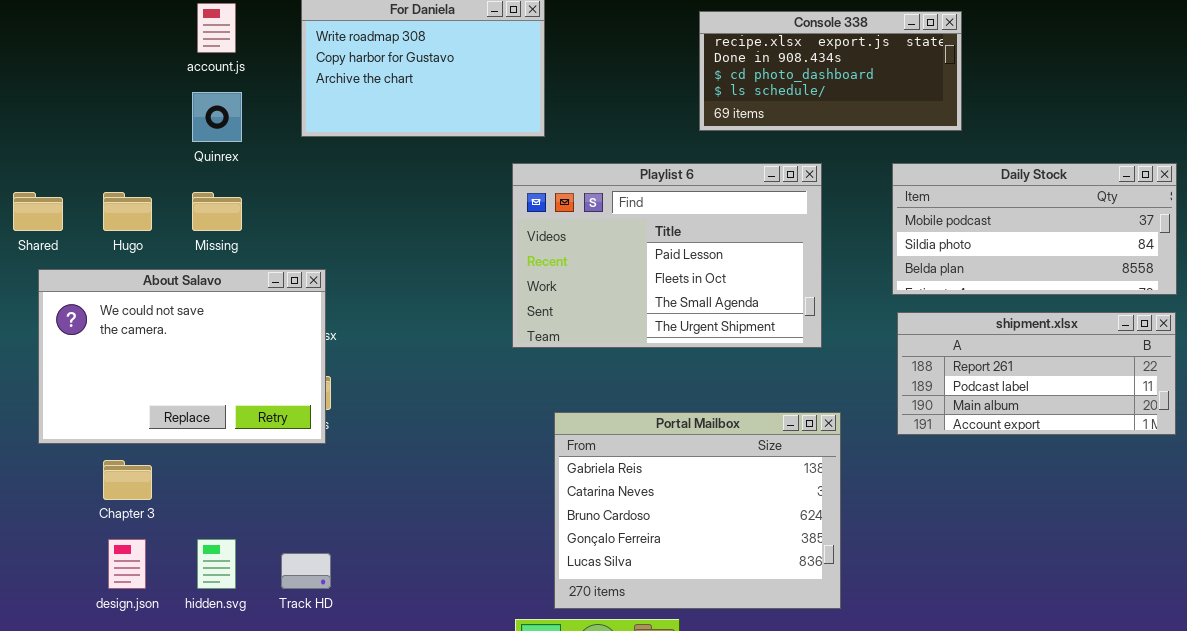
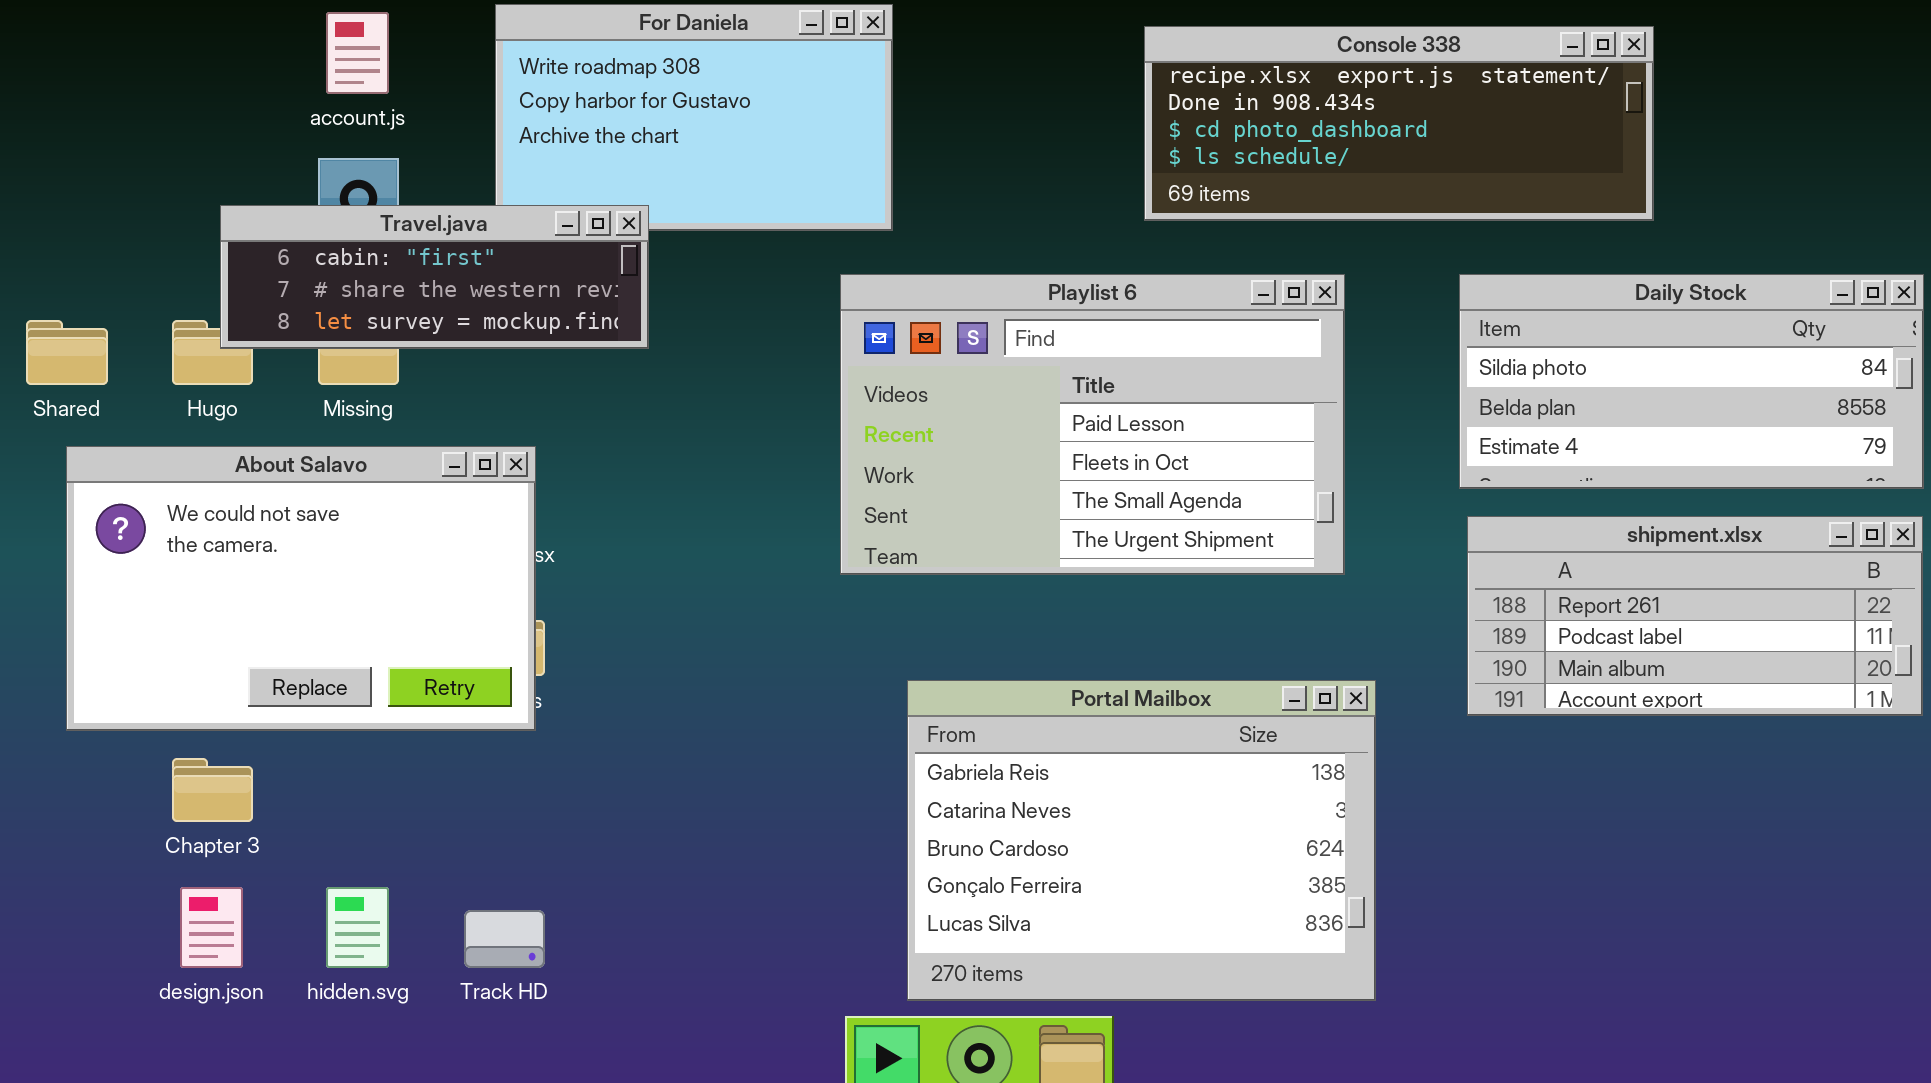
Console 338: [699,11,962,131] -> [1144,26,1654,221], resized
Travel.java: none -> [220,205,649,349], opened
Daily Stock: [892,163,1177,295] -> [1459,274,1924,489], scrolled down 1 row

